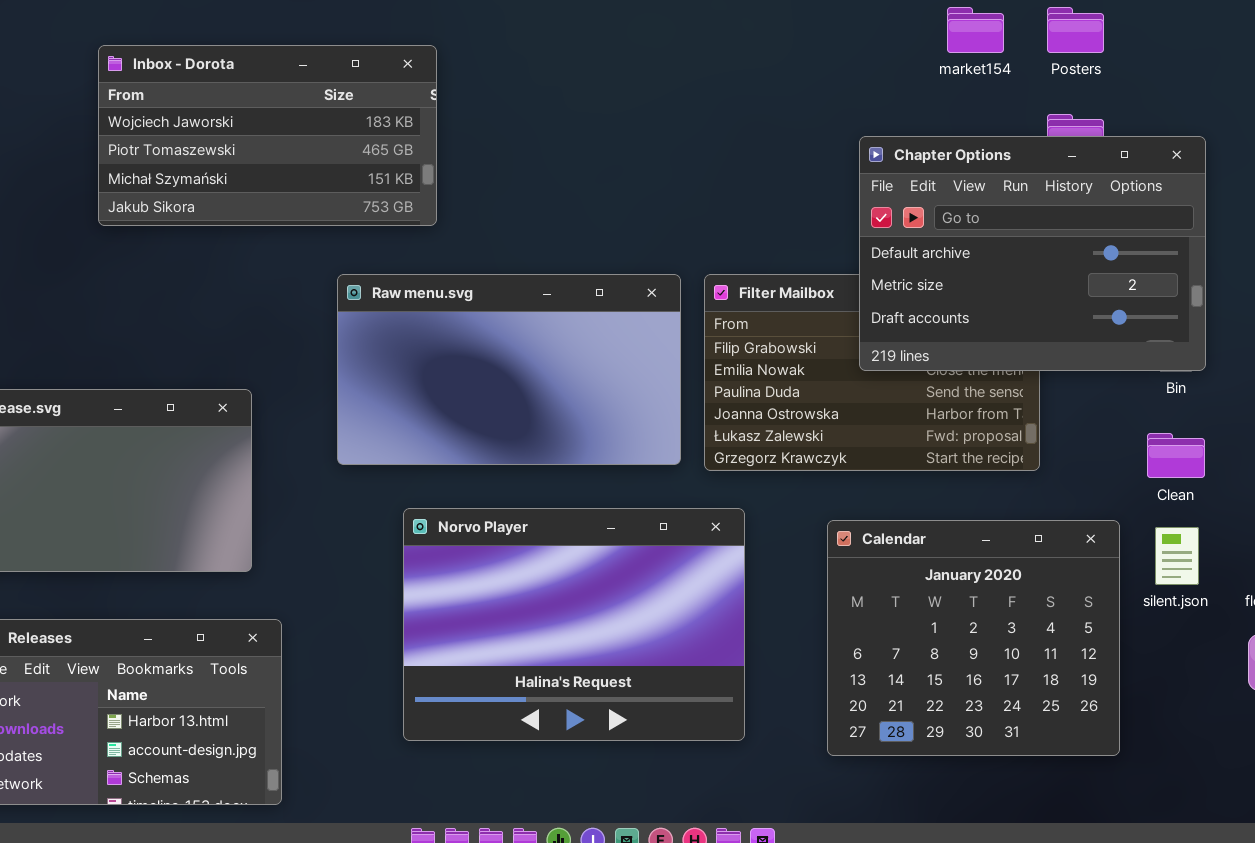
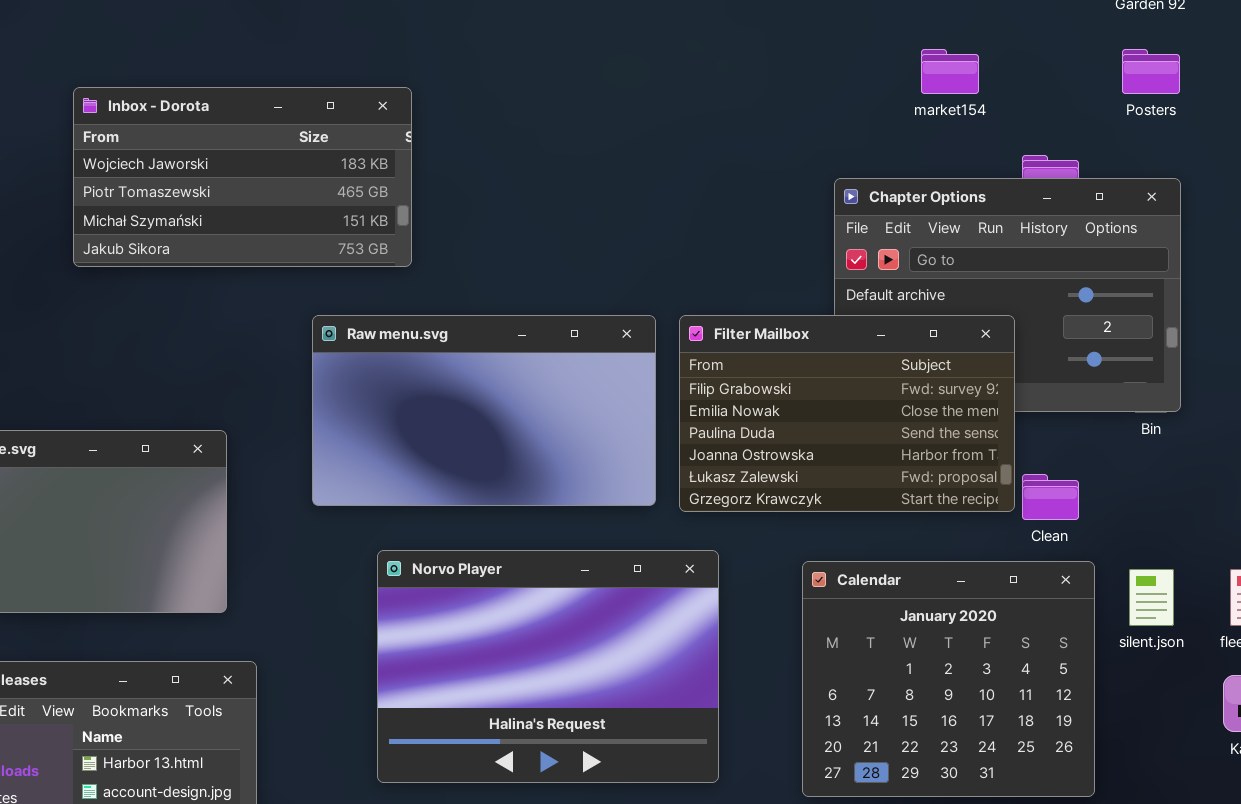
Posters: [1047,7,1104,53] -> [1122,49,1180,94], moved
Filter Mailbox: [704,274,1040,471] -> [679,315,1015,512], raised
Clean: [1147,433,1205,478] -> [1022,474,1079,520], moved

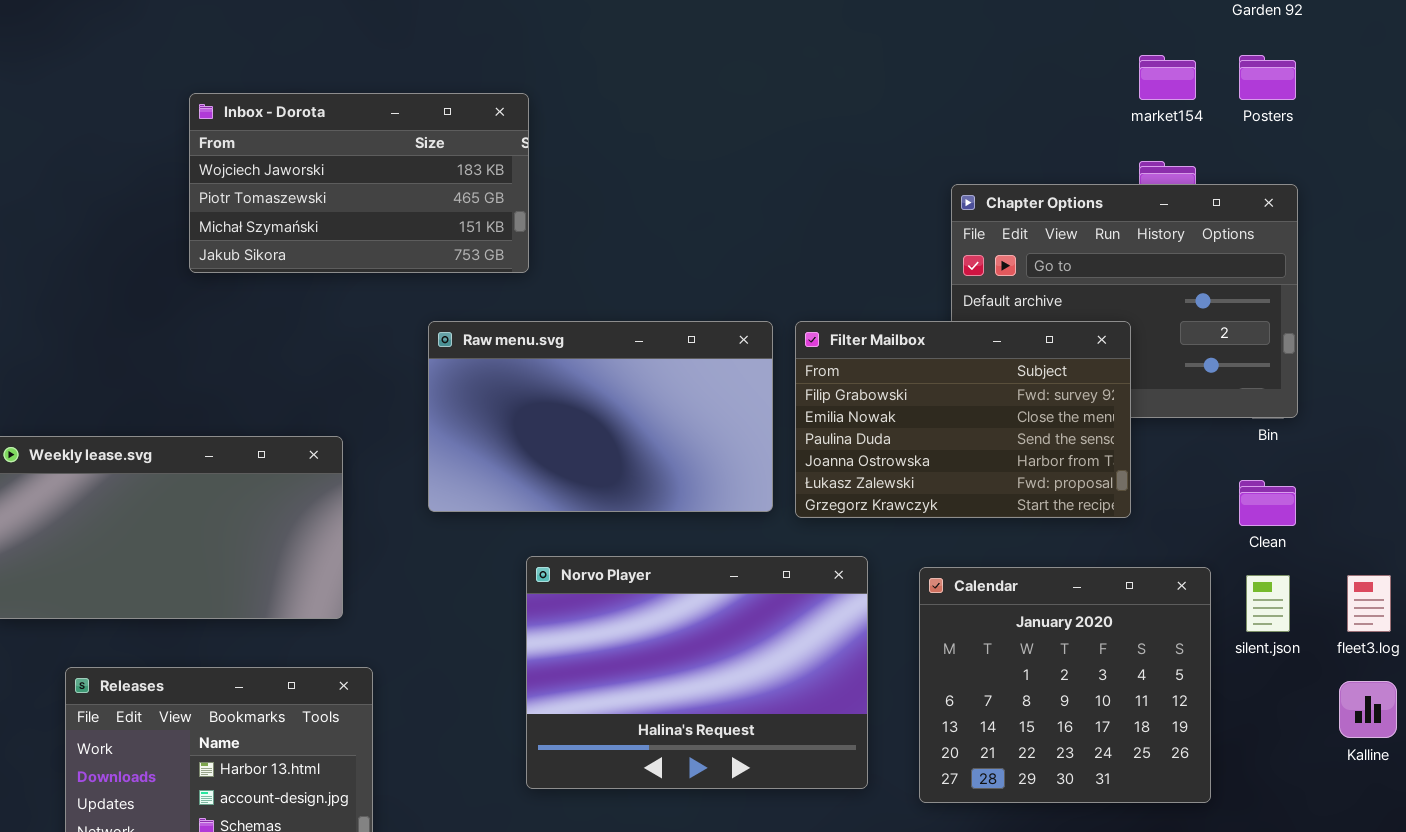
market154: [921,49,979,94] -> [1139,55,1196,100], moved
Clean: [1022,474,1079,520] -> [1239,480,1296,526], moved
Norvo Player: [377,550,719,783] -> [526,556,868,789], moved

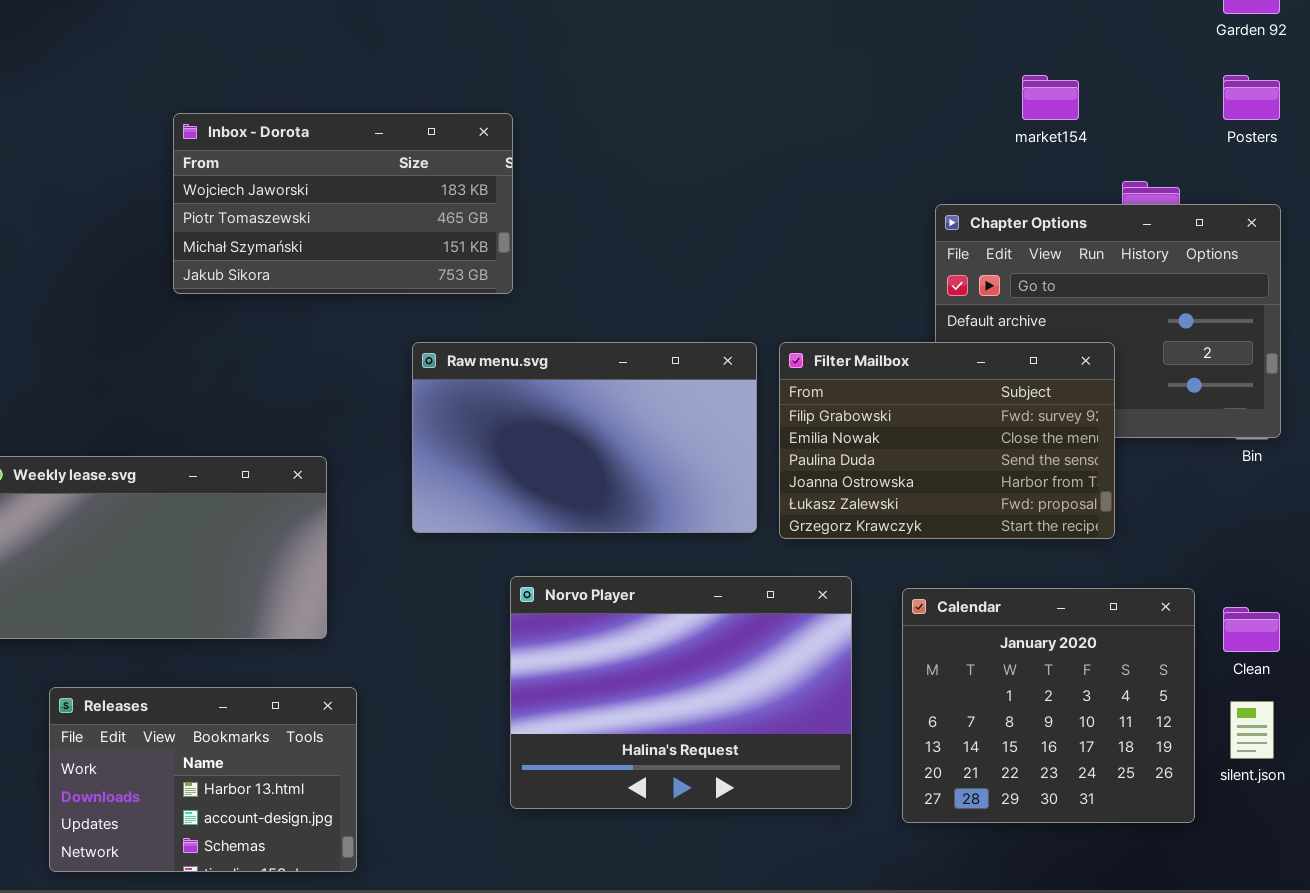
market154: [1139,55,1196,100] -> [1022,75,1079,120], moved
Clean: [1239,480,1296,526] -> [1223,607,1280,652], moved
silent.json: [1246,575,1290,632] -> [1230,701,1274,759], moved

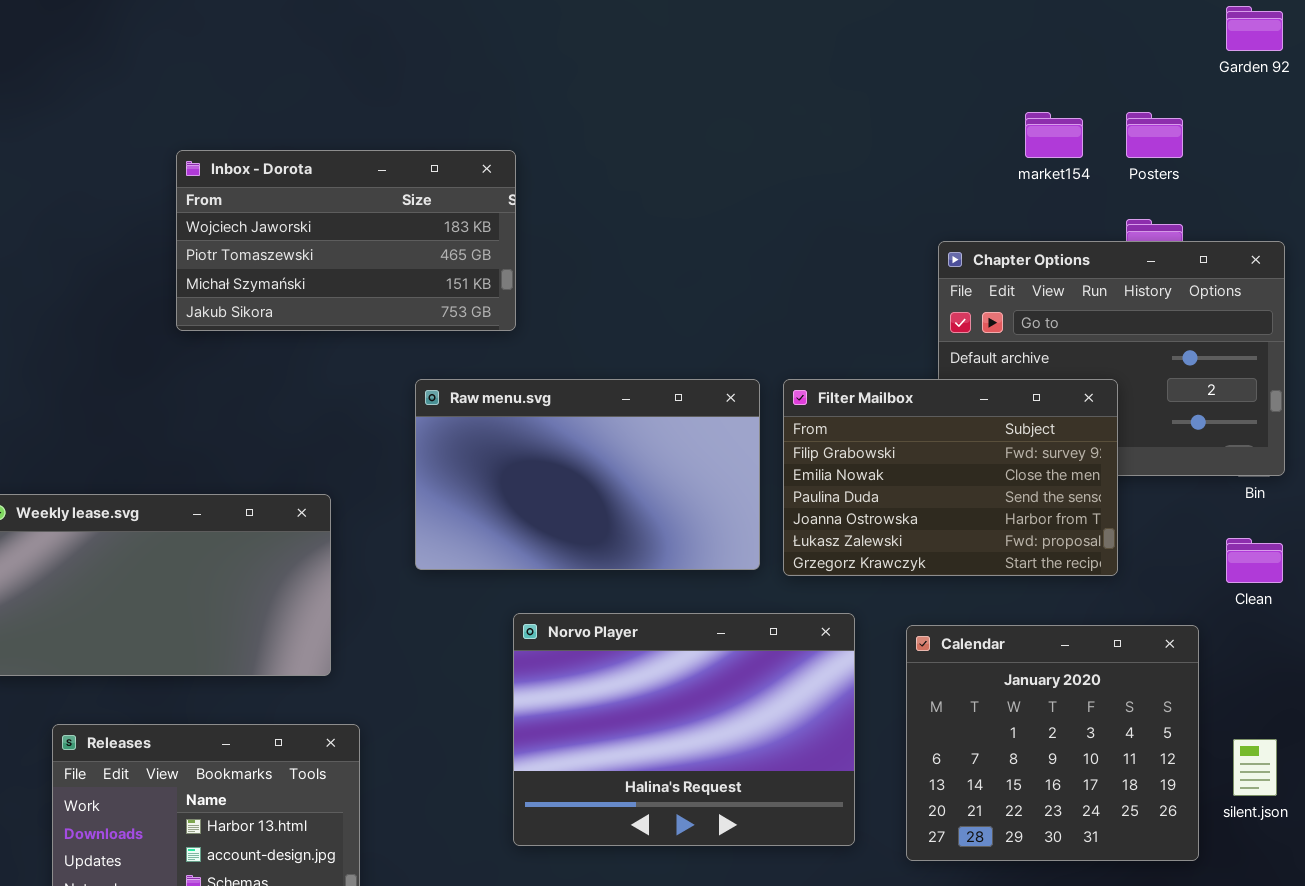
Posters: [1223,75,1280,120] -> [1126,112,1183,158], moved
Clean: [1223,607,1280,652] -> [1226,538,1283,583], moved

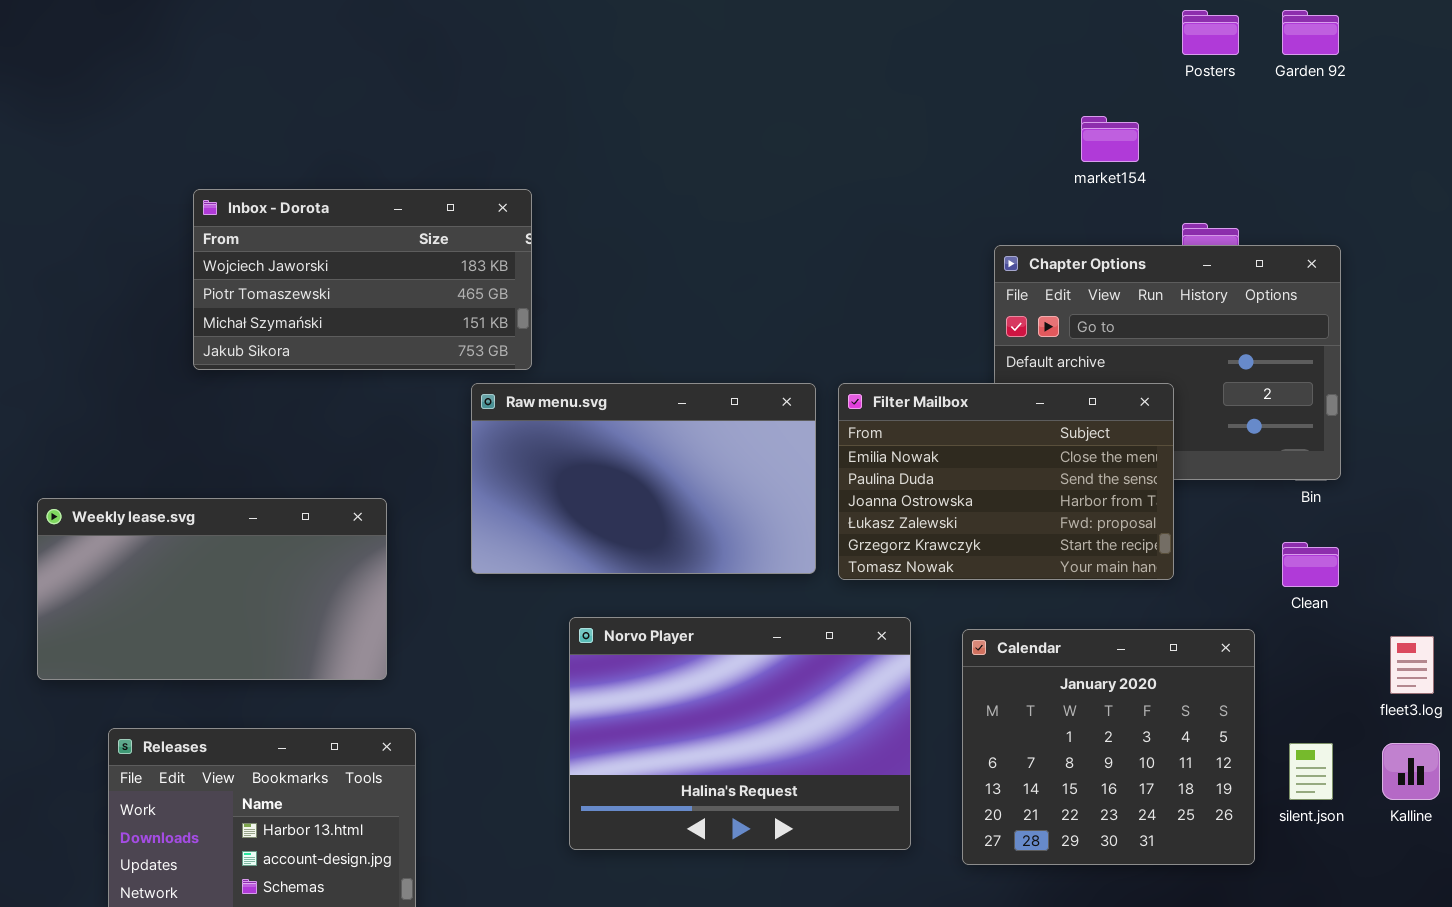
Posters: [1126,112,1183,158] -> [1182,10,1239,55], moved
Inbox - Dorota: [176,150,516,331] -> [193,189,532,370], moved
Filter Mailbox: [783,379,1118,576] -> [838,383,1174,580], scrolled down 1 row

